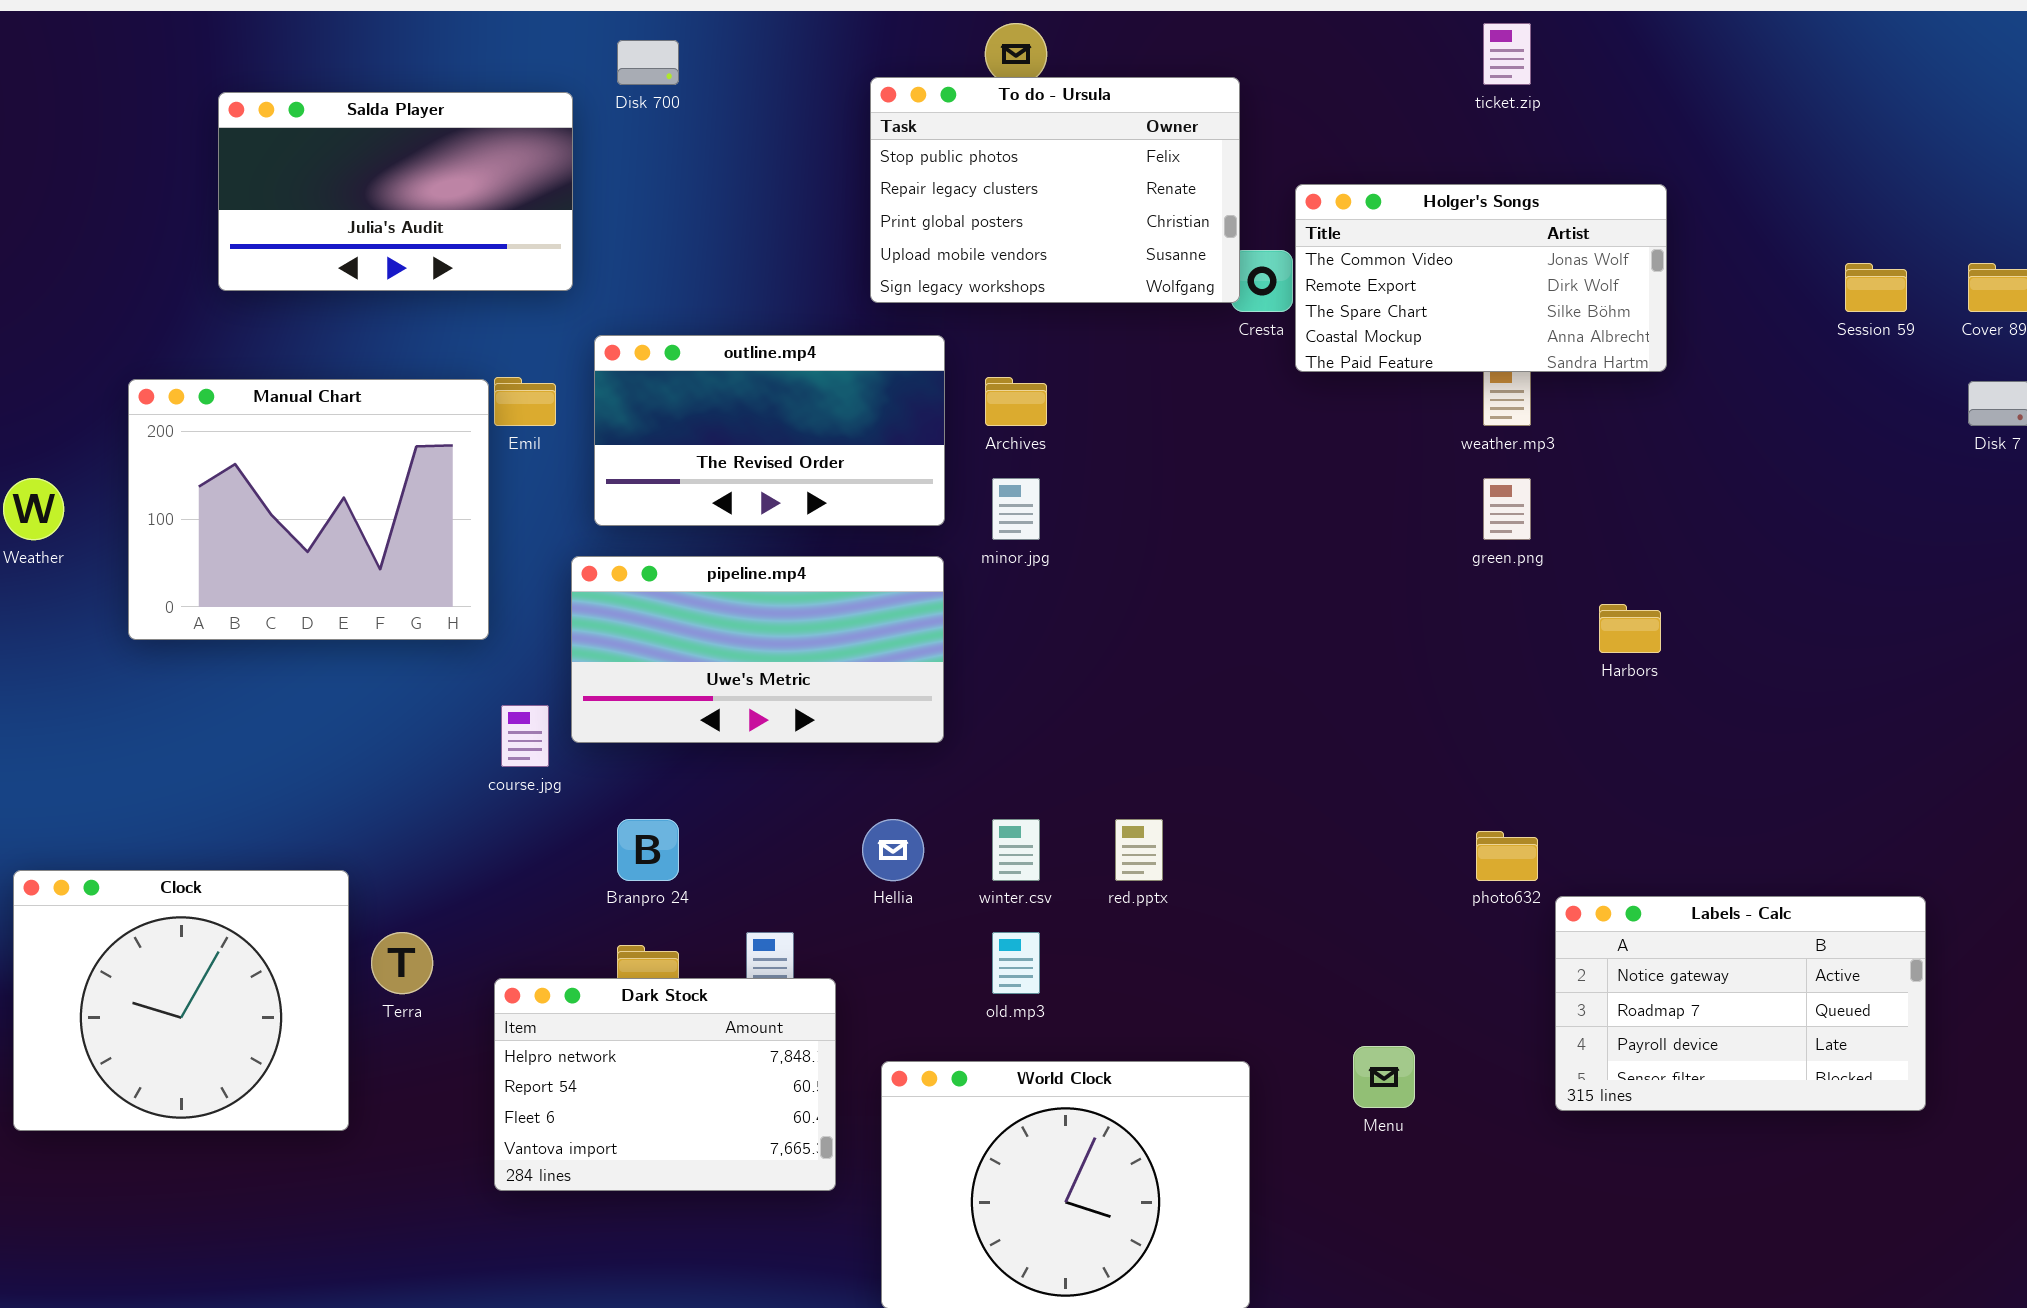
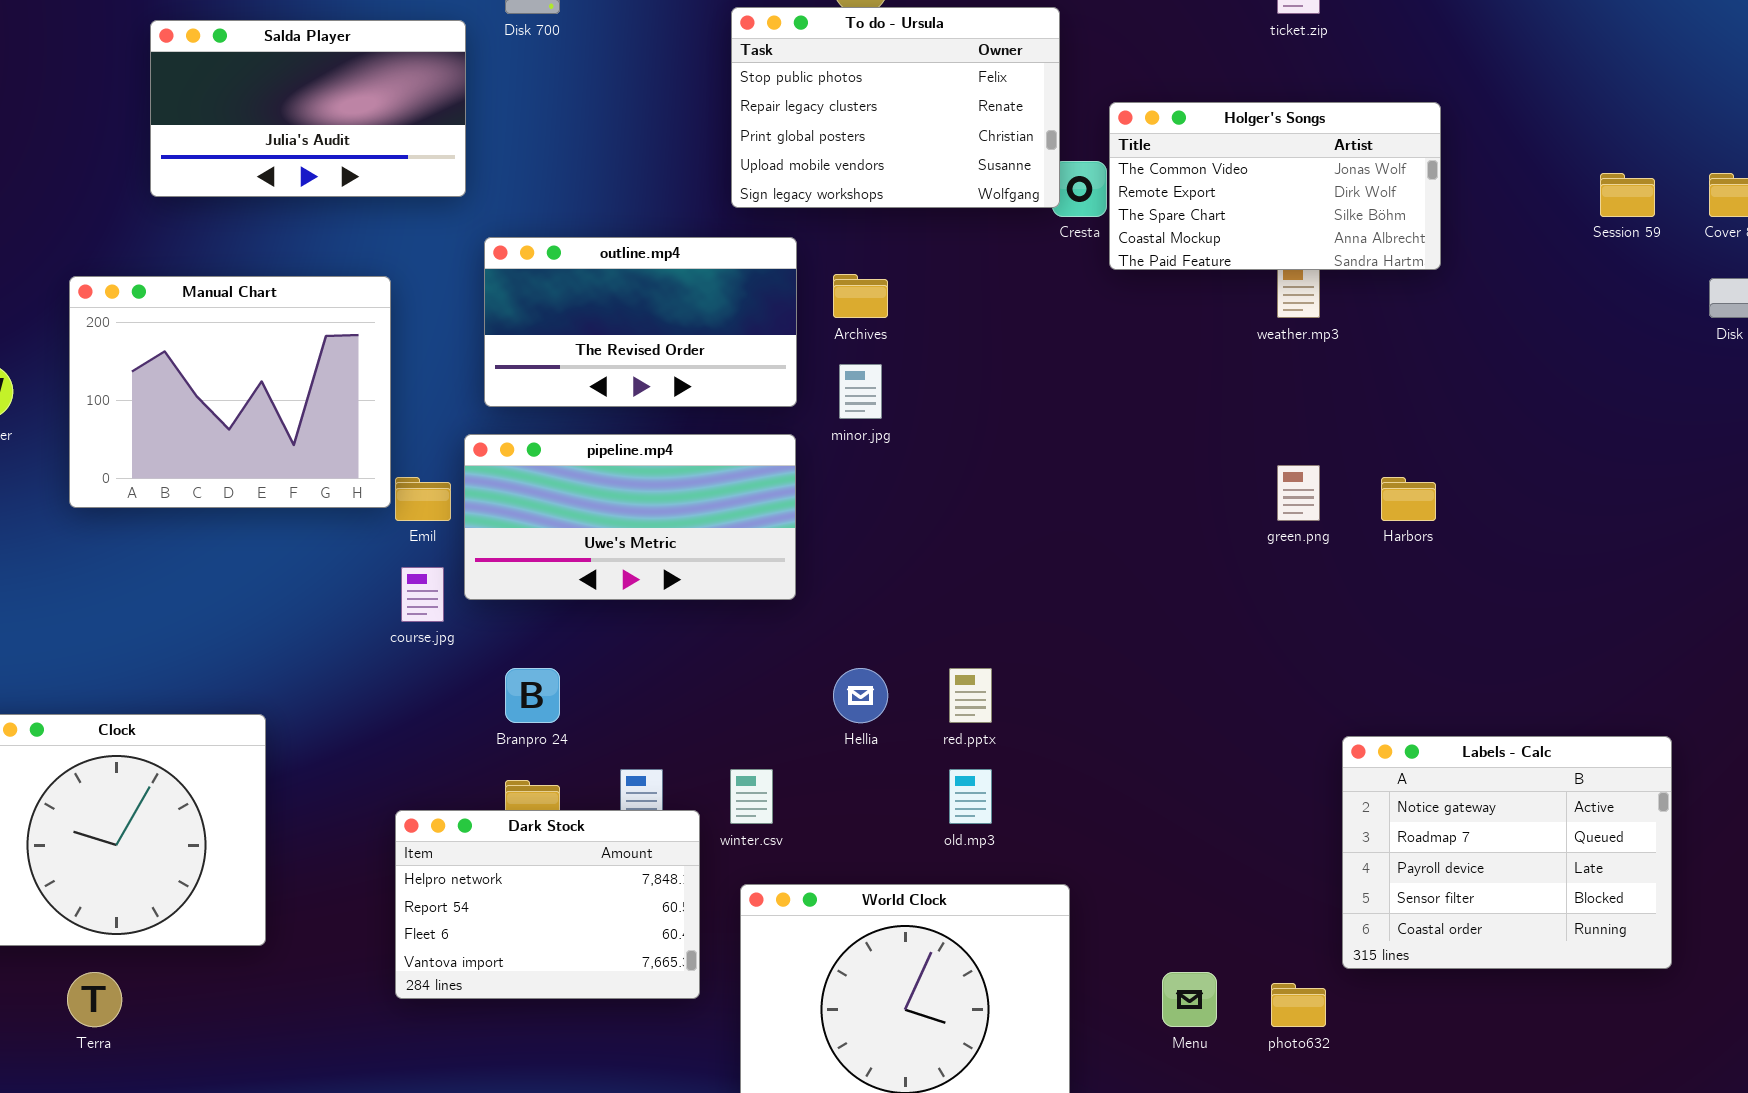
Emil: [494,377,556,426] -> [395,477,451,521], moved
green.png: [1483,478,1531,540] -> [1277,465,1320,521], moved
Hellia: [862,819,924,881] -> [833,668,888,723], moved
winter.csv: [992,819,1040,881] -> [730,769,773,824], moved
photo632: [1476,831,1538,881] -> [1271,983,1326,1027], moved
Labels - Calc: [1555,896,1926,1111] -> [1342,736,1672,969], resized
Terra: [371,932,433,994] -> [67,972,122,1027], moved
old.mp3: [992,932,1040,994] -> [949,769,992,824], moved
Menu: [1353,1046,1415,1108] -> [1162,972,1217,1027], moved

